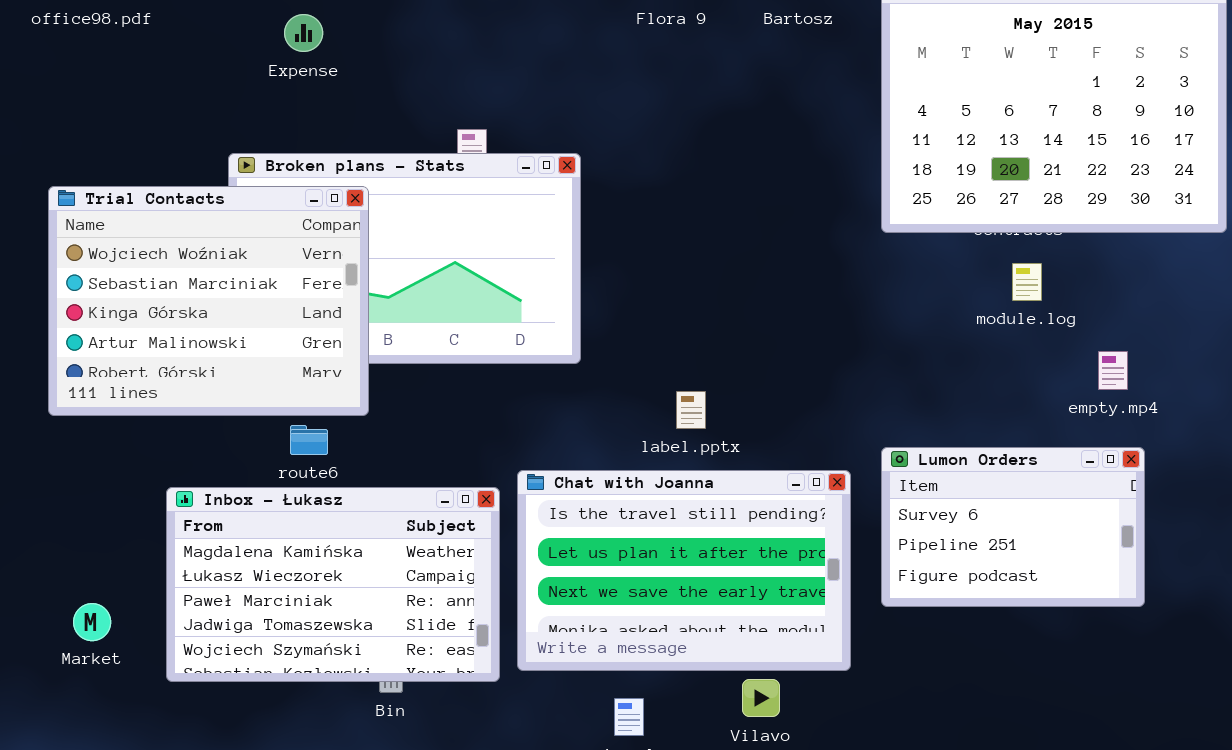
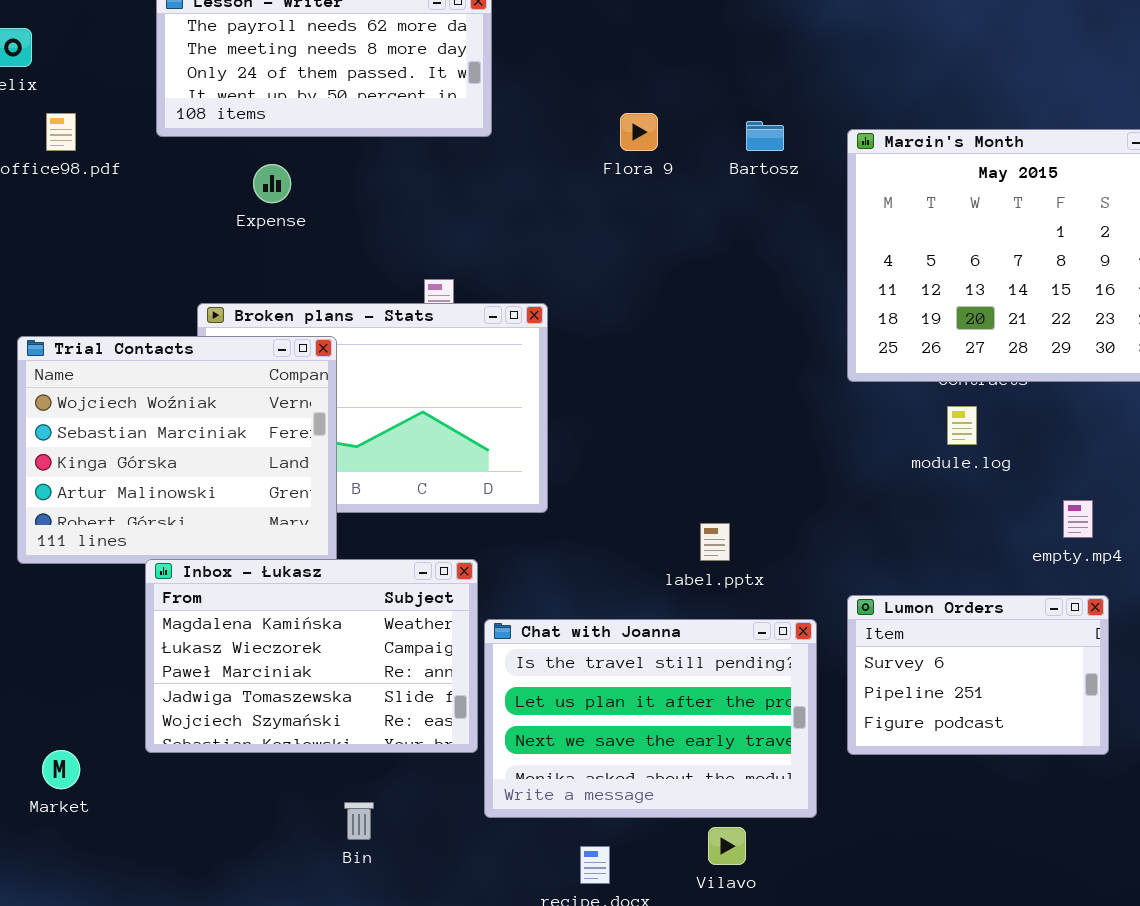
module.log: [1012,263,1042,301] -> [947,406,977,445], moved
label.pptx: [676,391,706,429] -> [700,523,730,561], moved
Inbox - Łukasz: [166,487,500,682] -> [145,559,478,753], moved

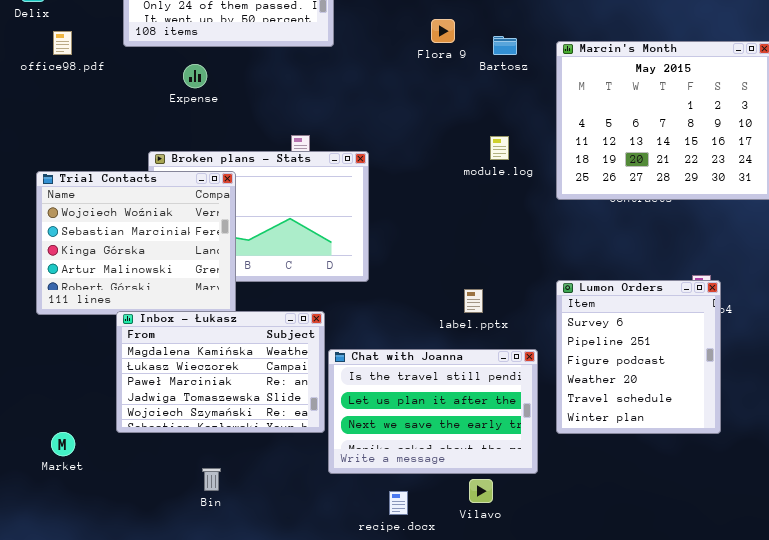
Flora 9: [620,113,658,151] -> [431,19,455,43], moved
module.log: [947,406,977,445] -> [490,136,509,160], moved
Lumon Orders: [847,595,1109,755] -> [556,280,721,434], resized
Bin: [344,802,374,840] -> [202,468,221,491], moved

